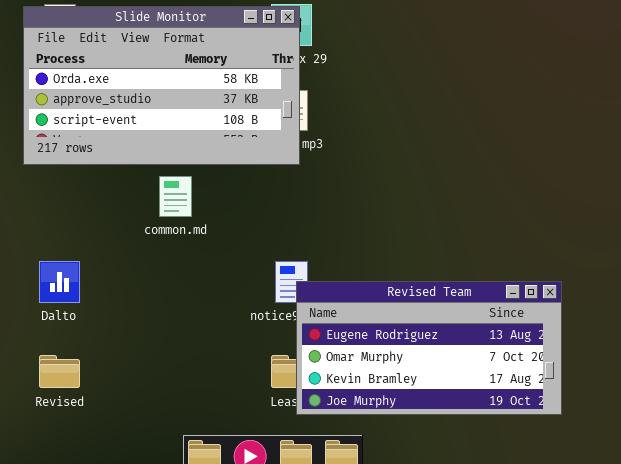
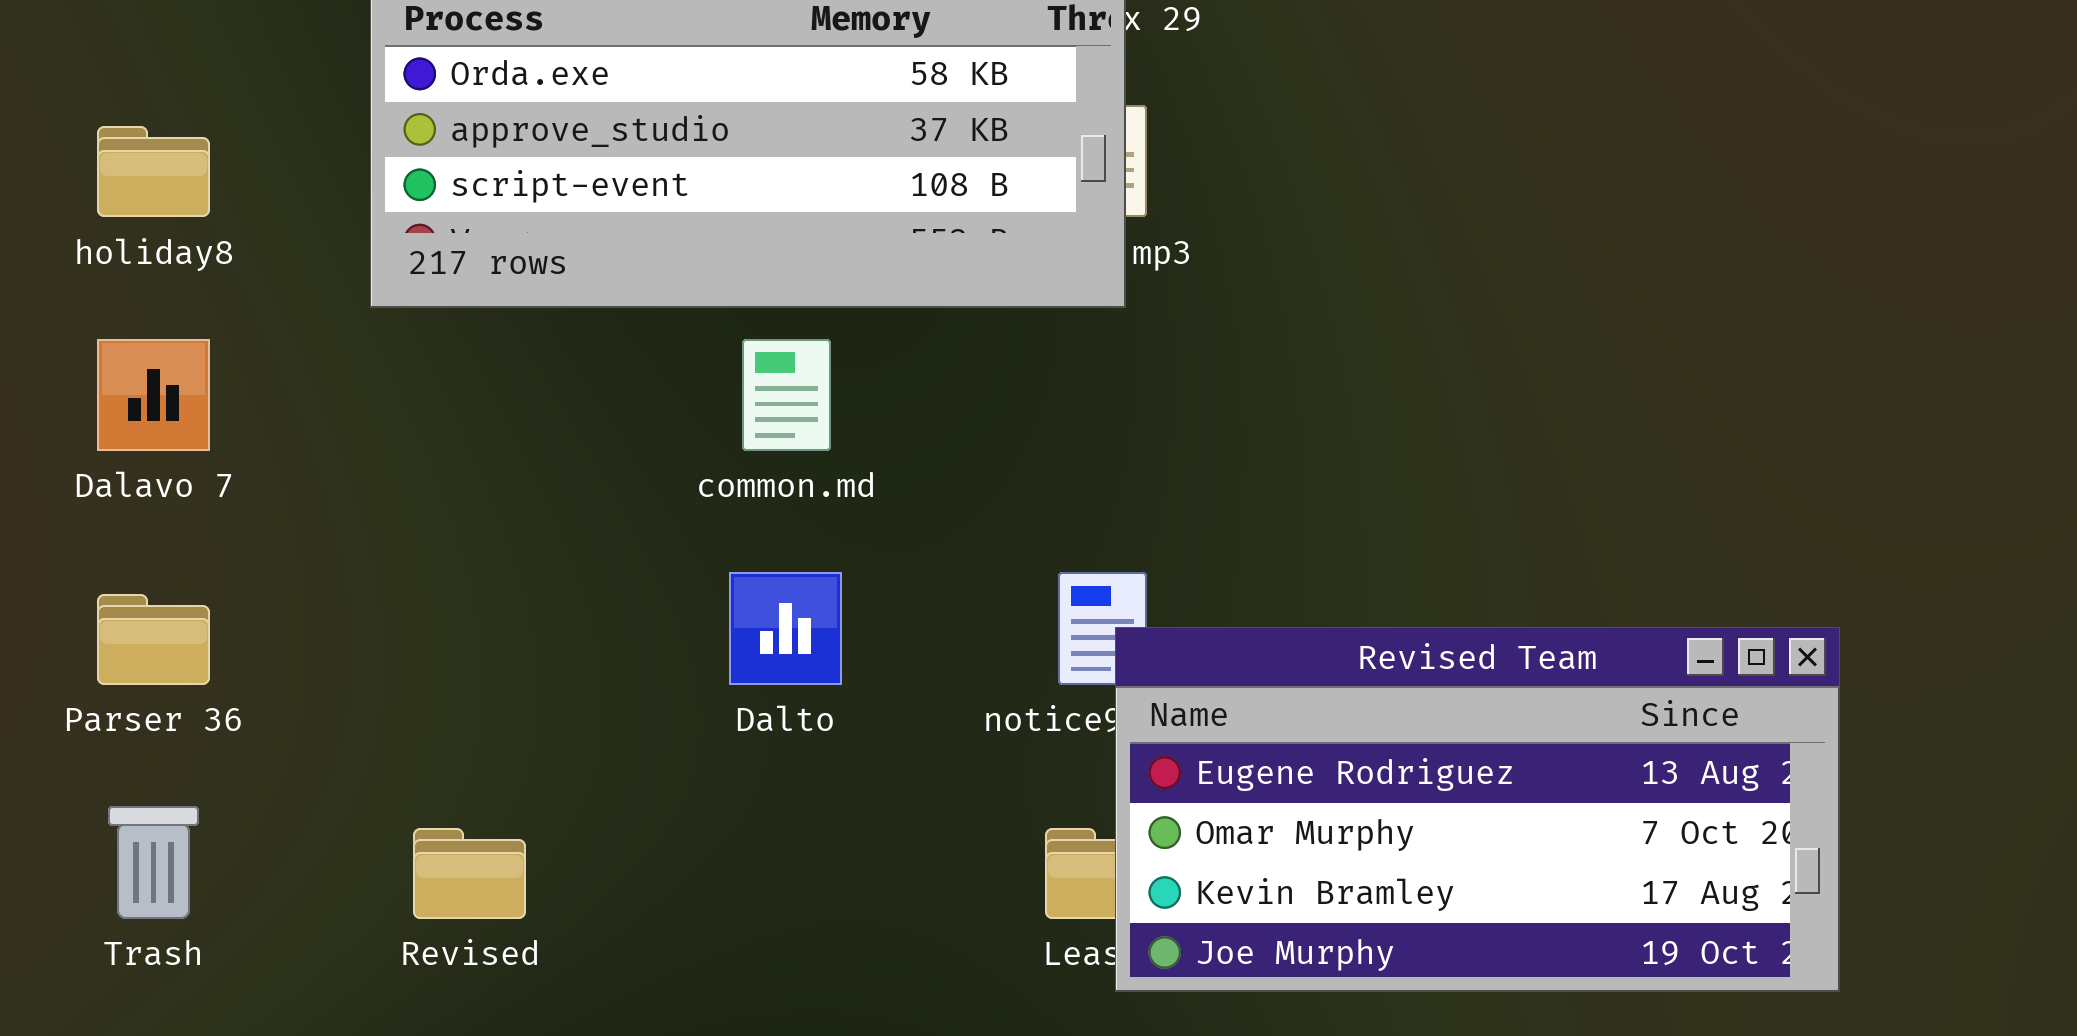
Dalto: [39,261,80,303] -> [729,572,842,685], moved

